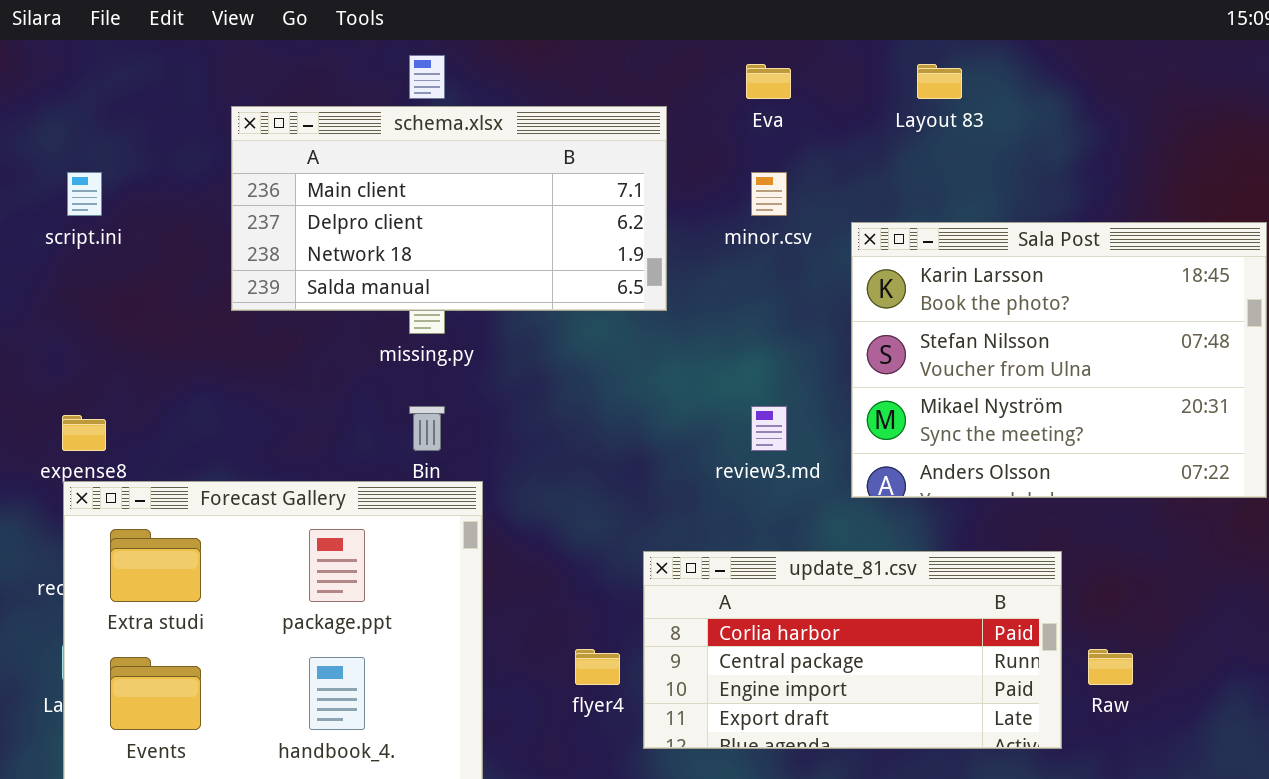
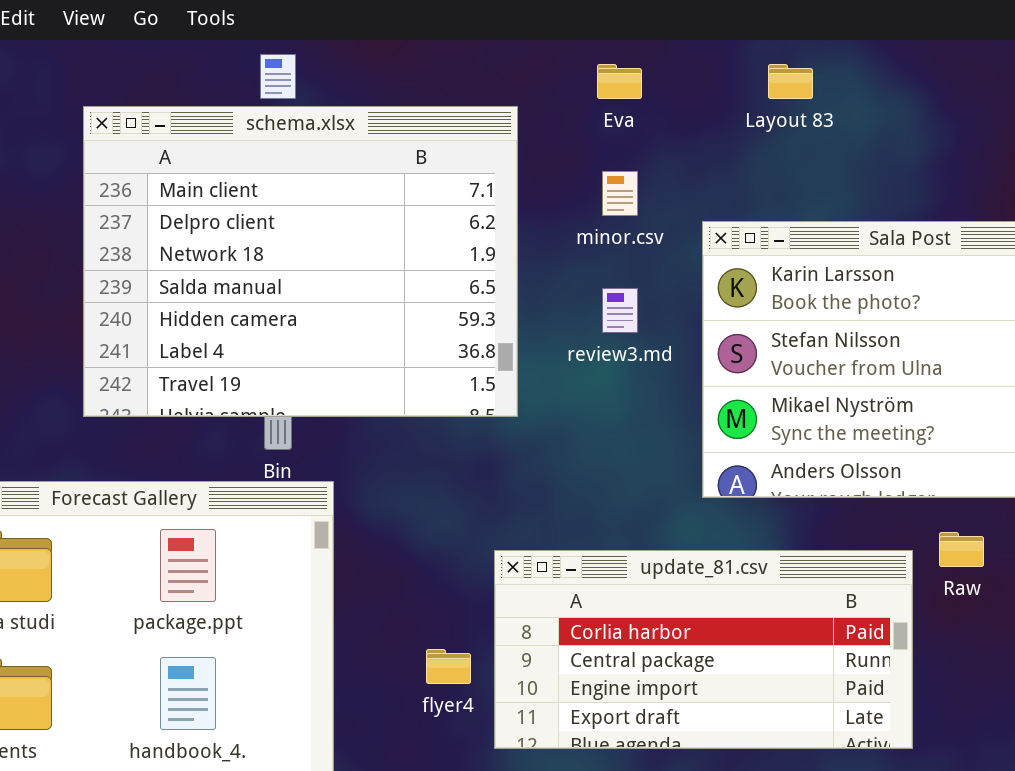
schema.xlsx: [231,106,667,311] -> [83,106,518,417], resized
review3.md: [751,406,787,451] -> [602,288,638,333], moved
Raw: [1088,649,1133,685] -> [939,532,984,567], moved

